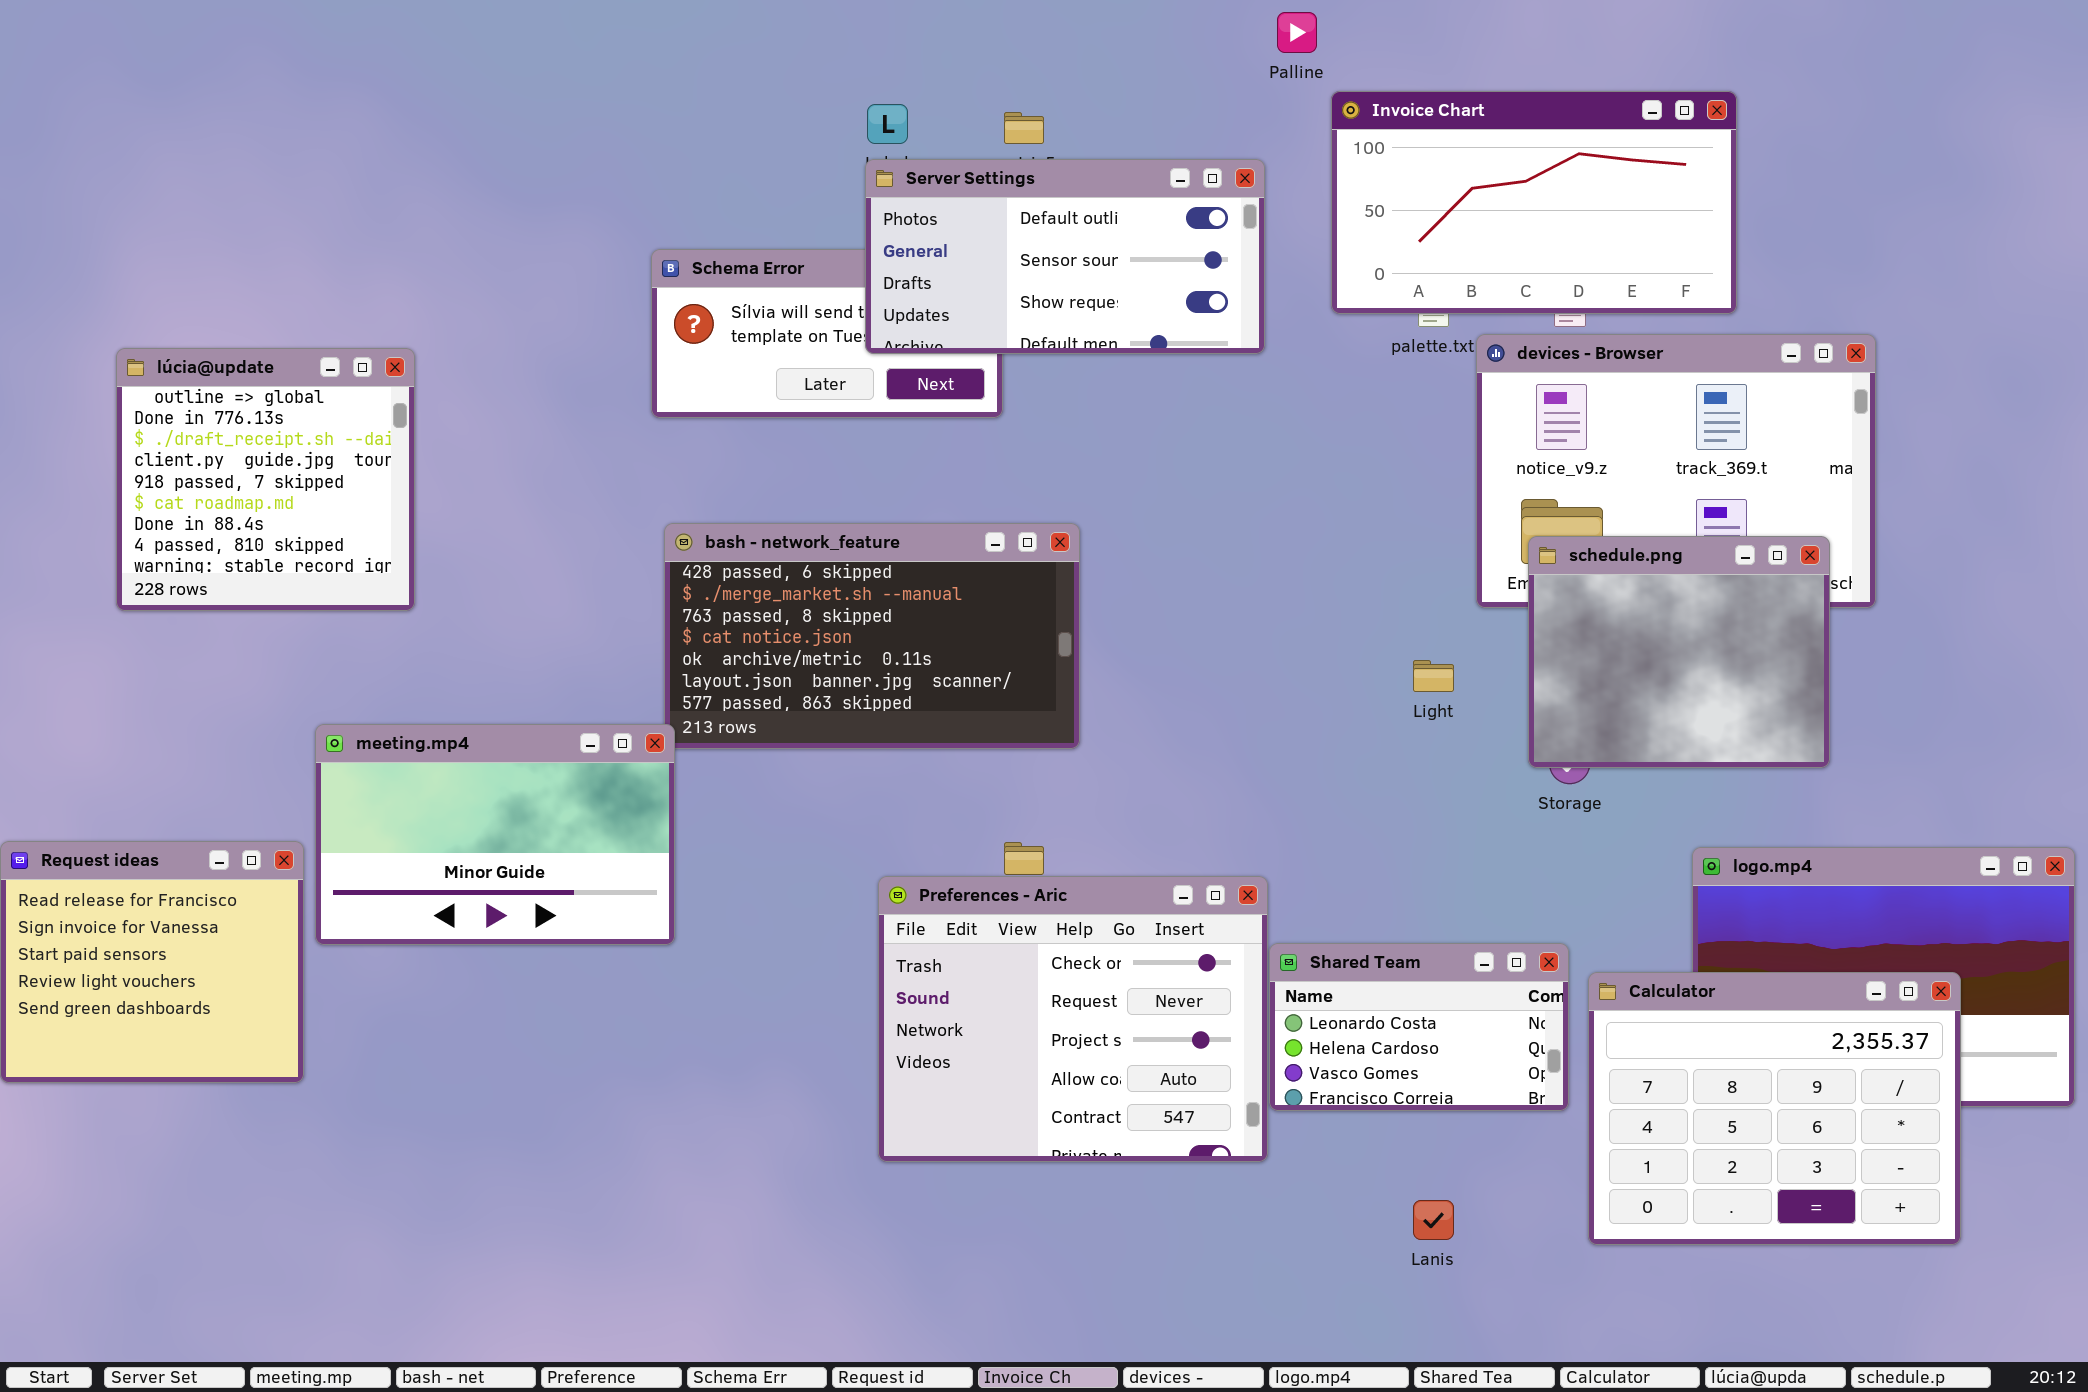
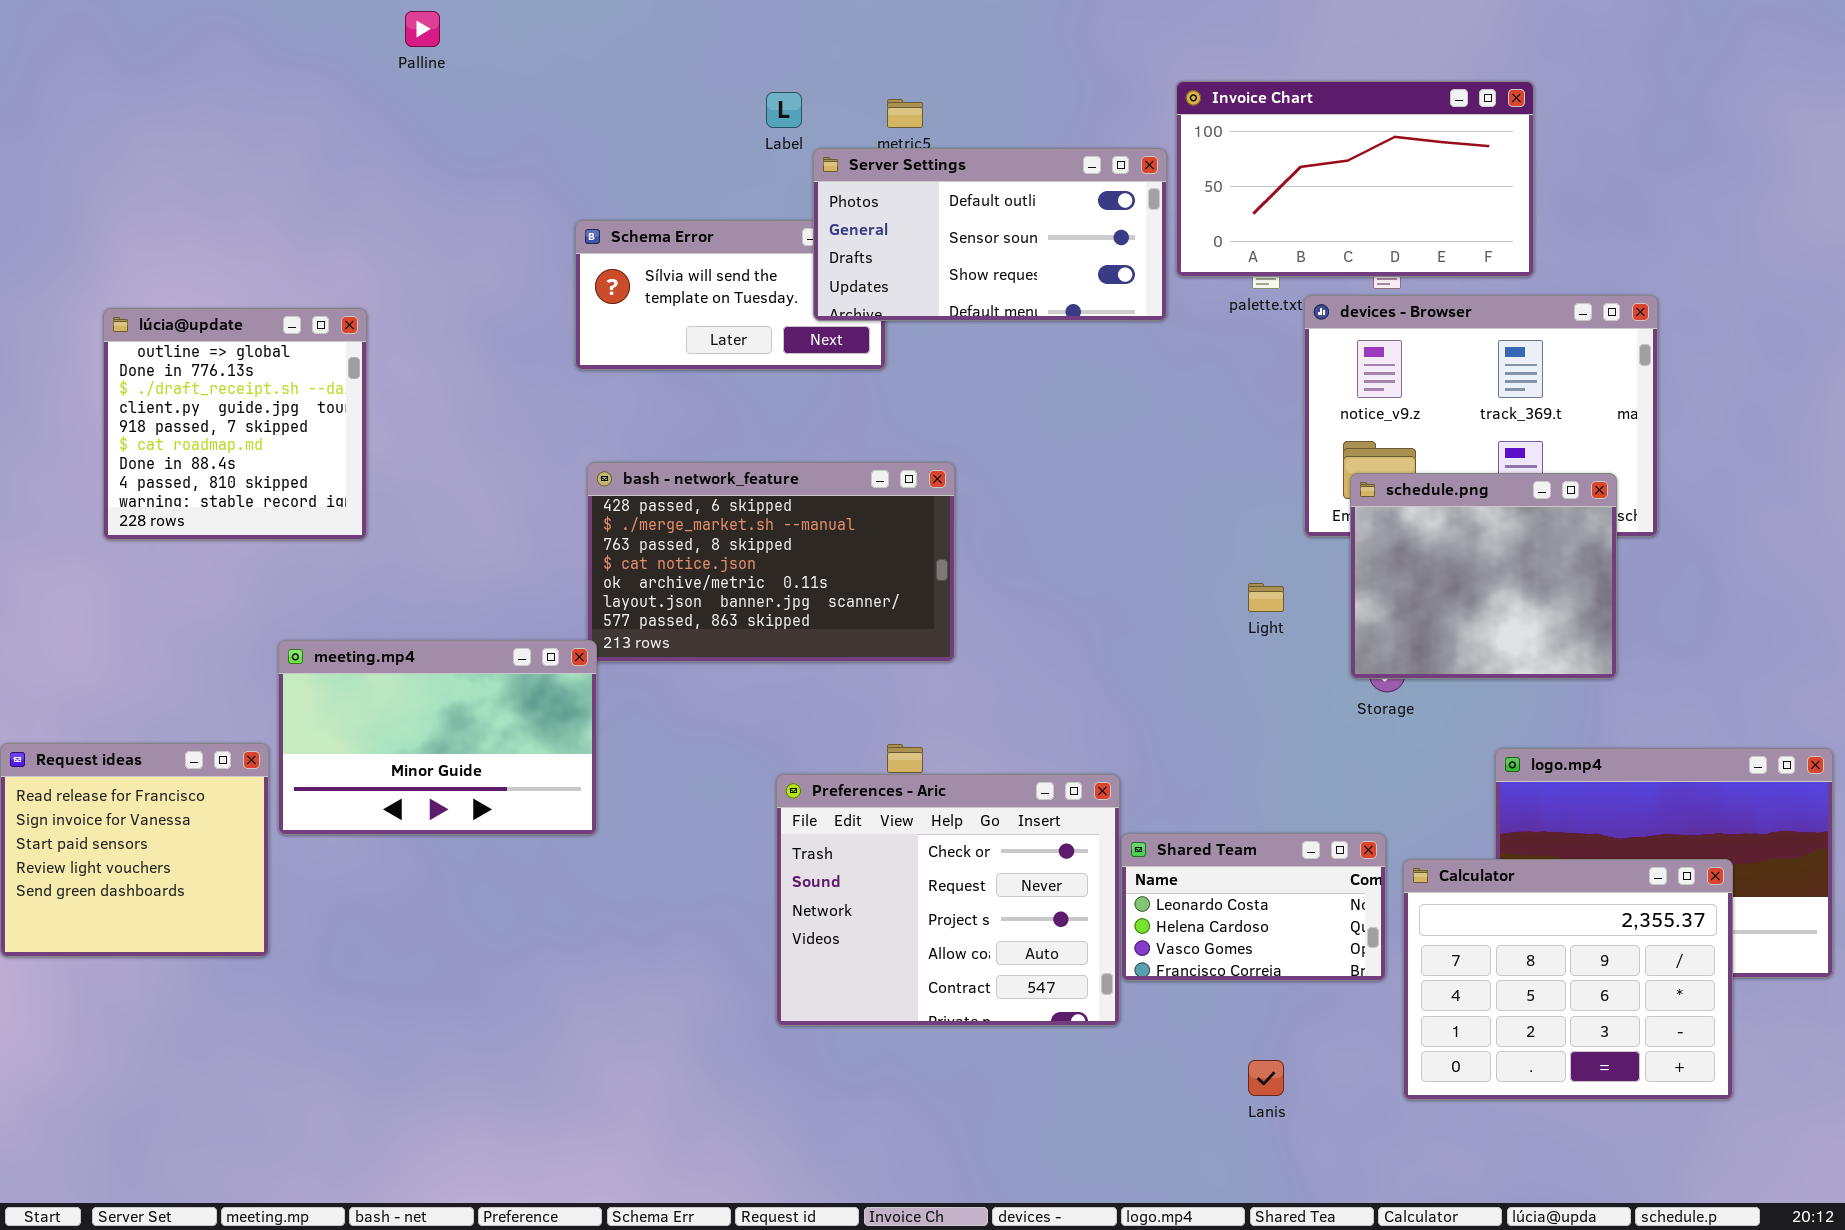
Palline: [1277,12,1317,53] -> [405,11,440,47], moved
Server Settings: [865,159,1265,354] -> [813,148,1167,321], moved

